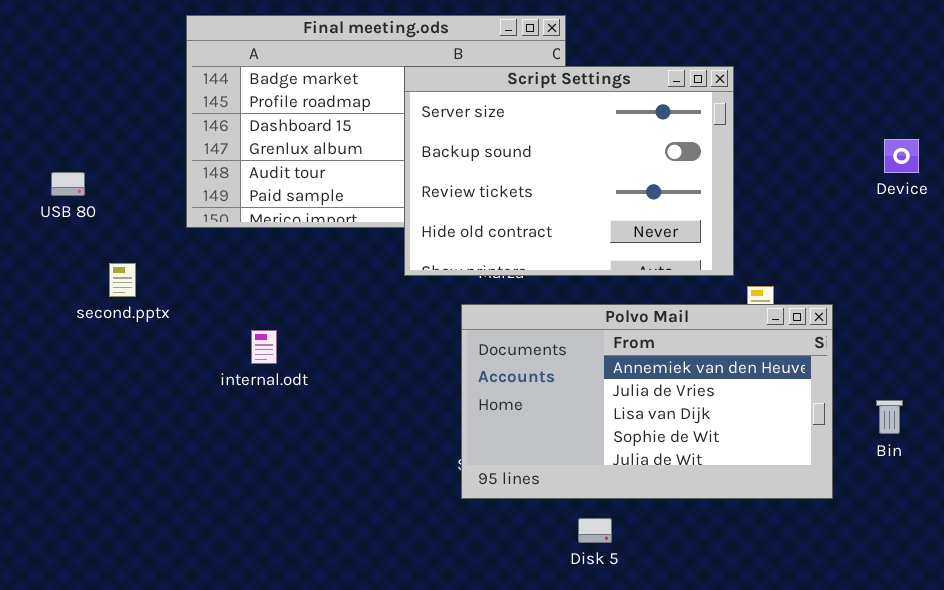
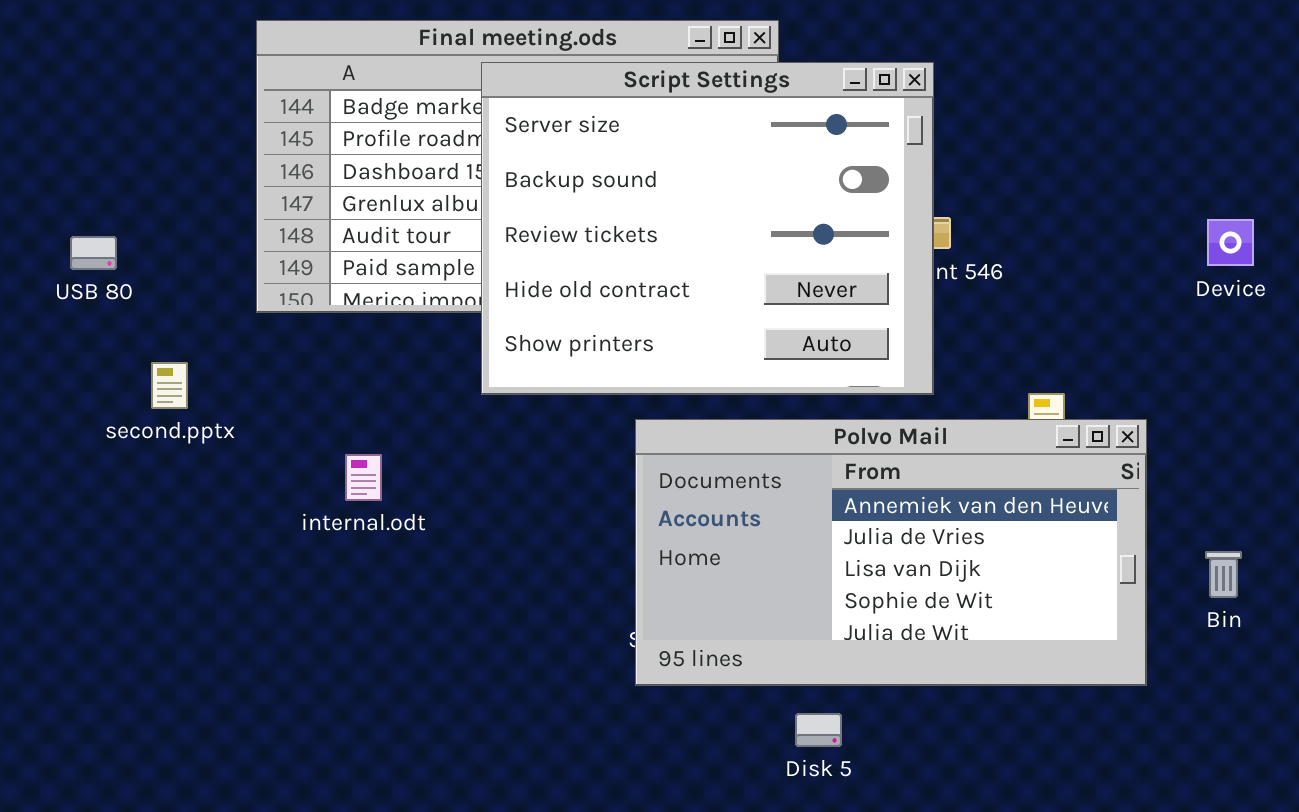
Script Settings: [404,66,734,276] -> [481,62,934,395], moved, resized
Device: [884,139,919,173] -> [1207,219,1254,266], moved

